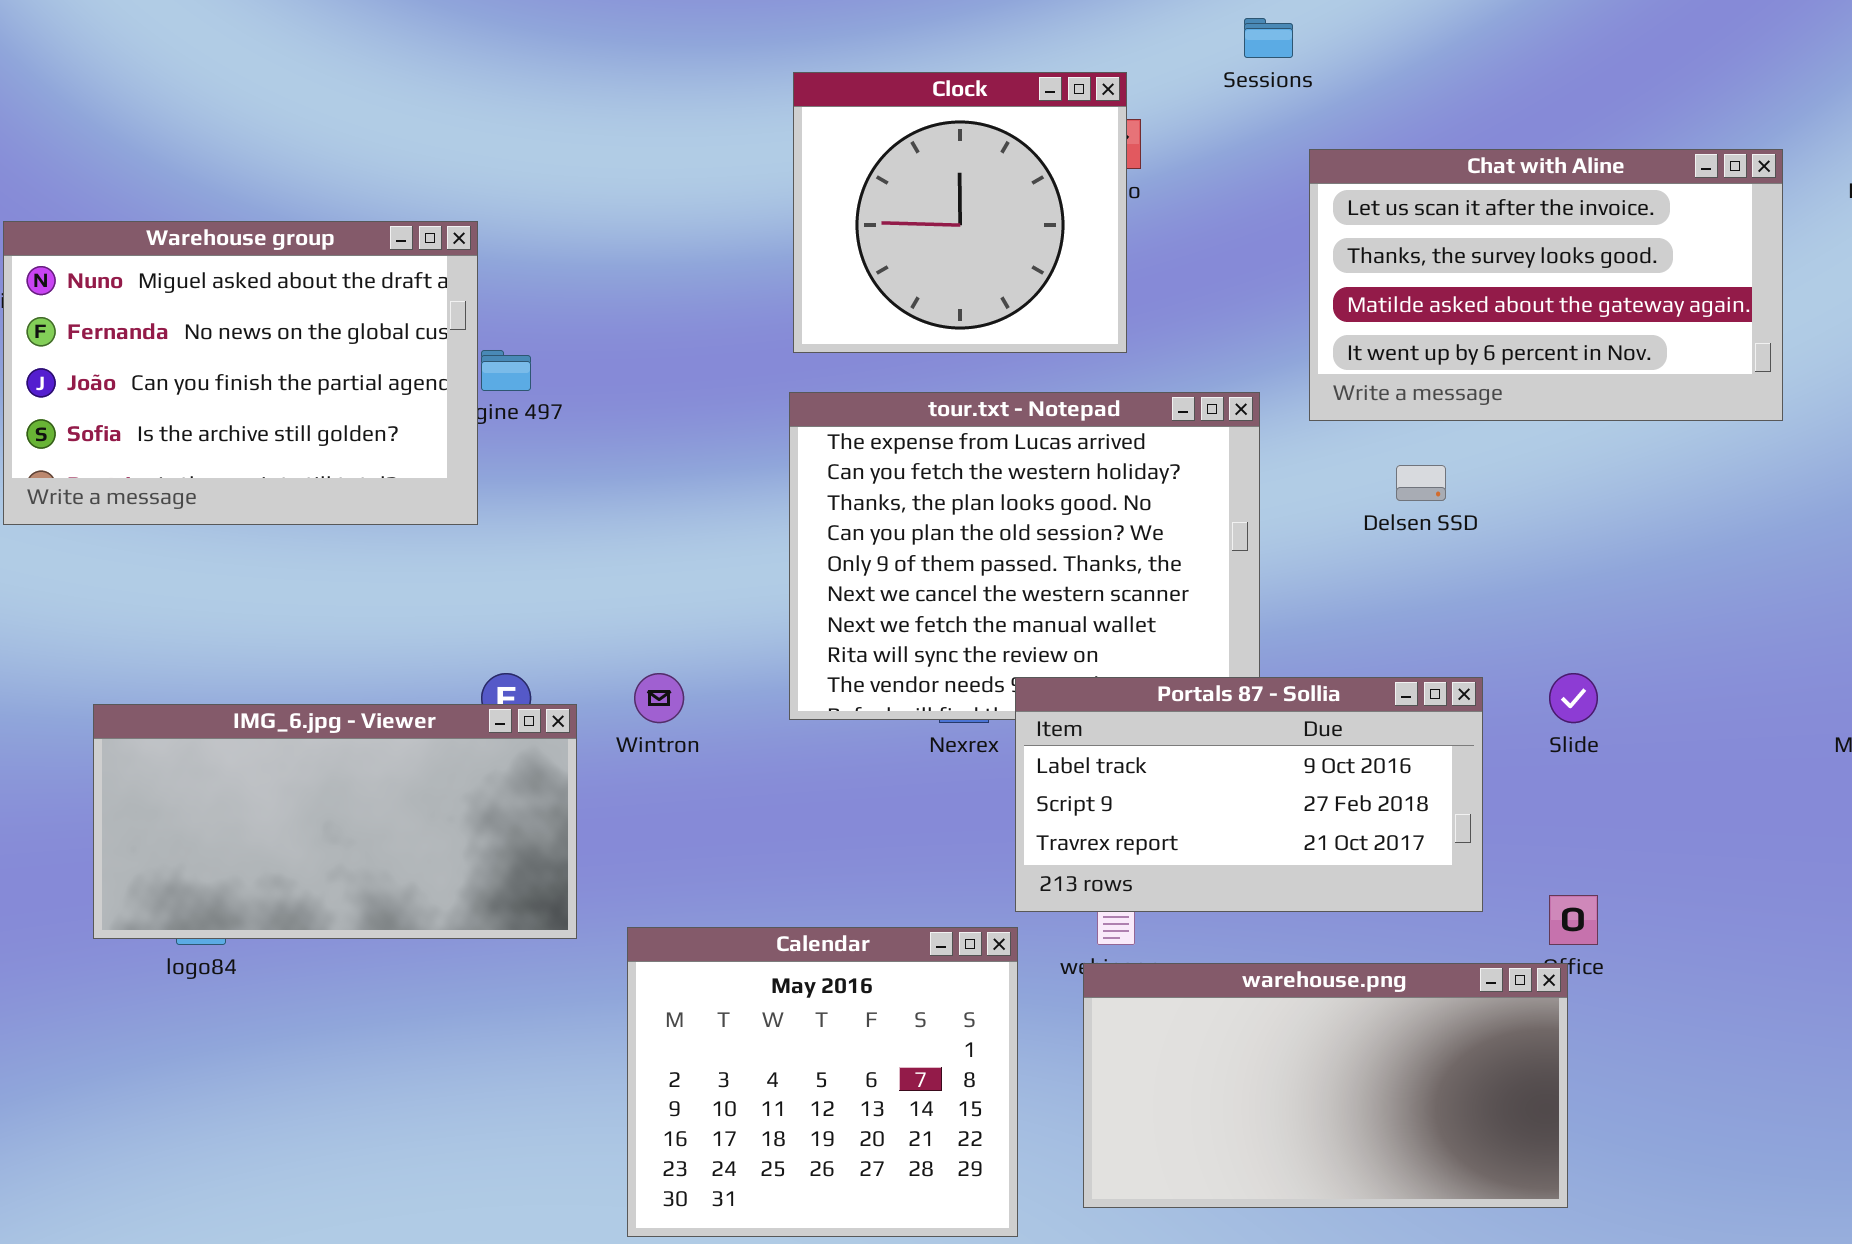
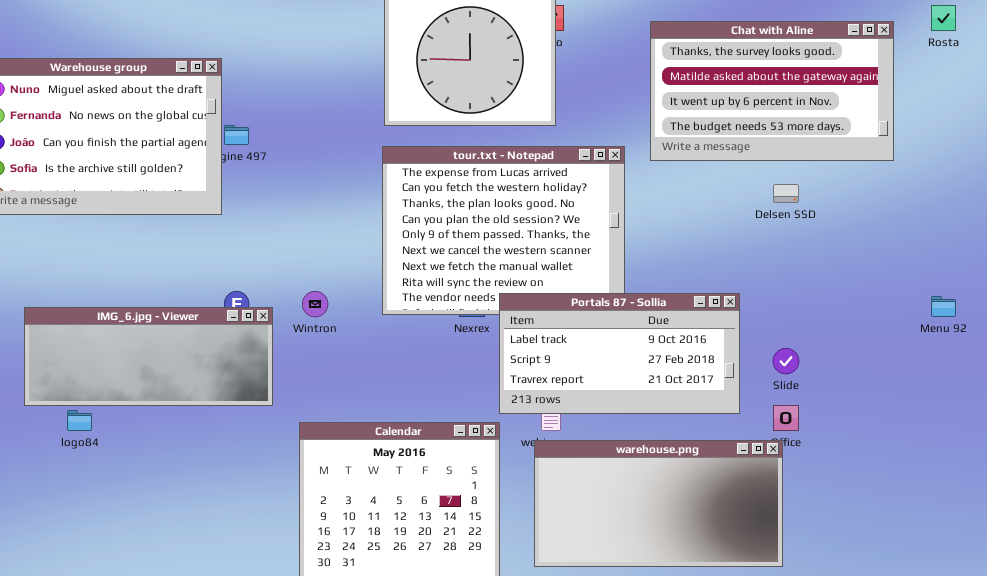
Chat with Aline: [1309,149,1783,421] -> [650,21,894,161], scrolled down 1 row
Delsen SSD: [1396,465,1446,501] -> [773,184,799,203], moved
Slide: [1549,673,1598,723] -> [773,348,799,374], moved
IMG_6.jpg - Viewer: [93,704,577,939] -> [24,307,273,406], resized

